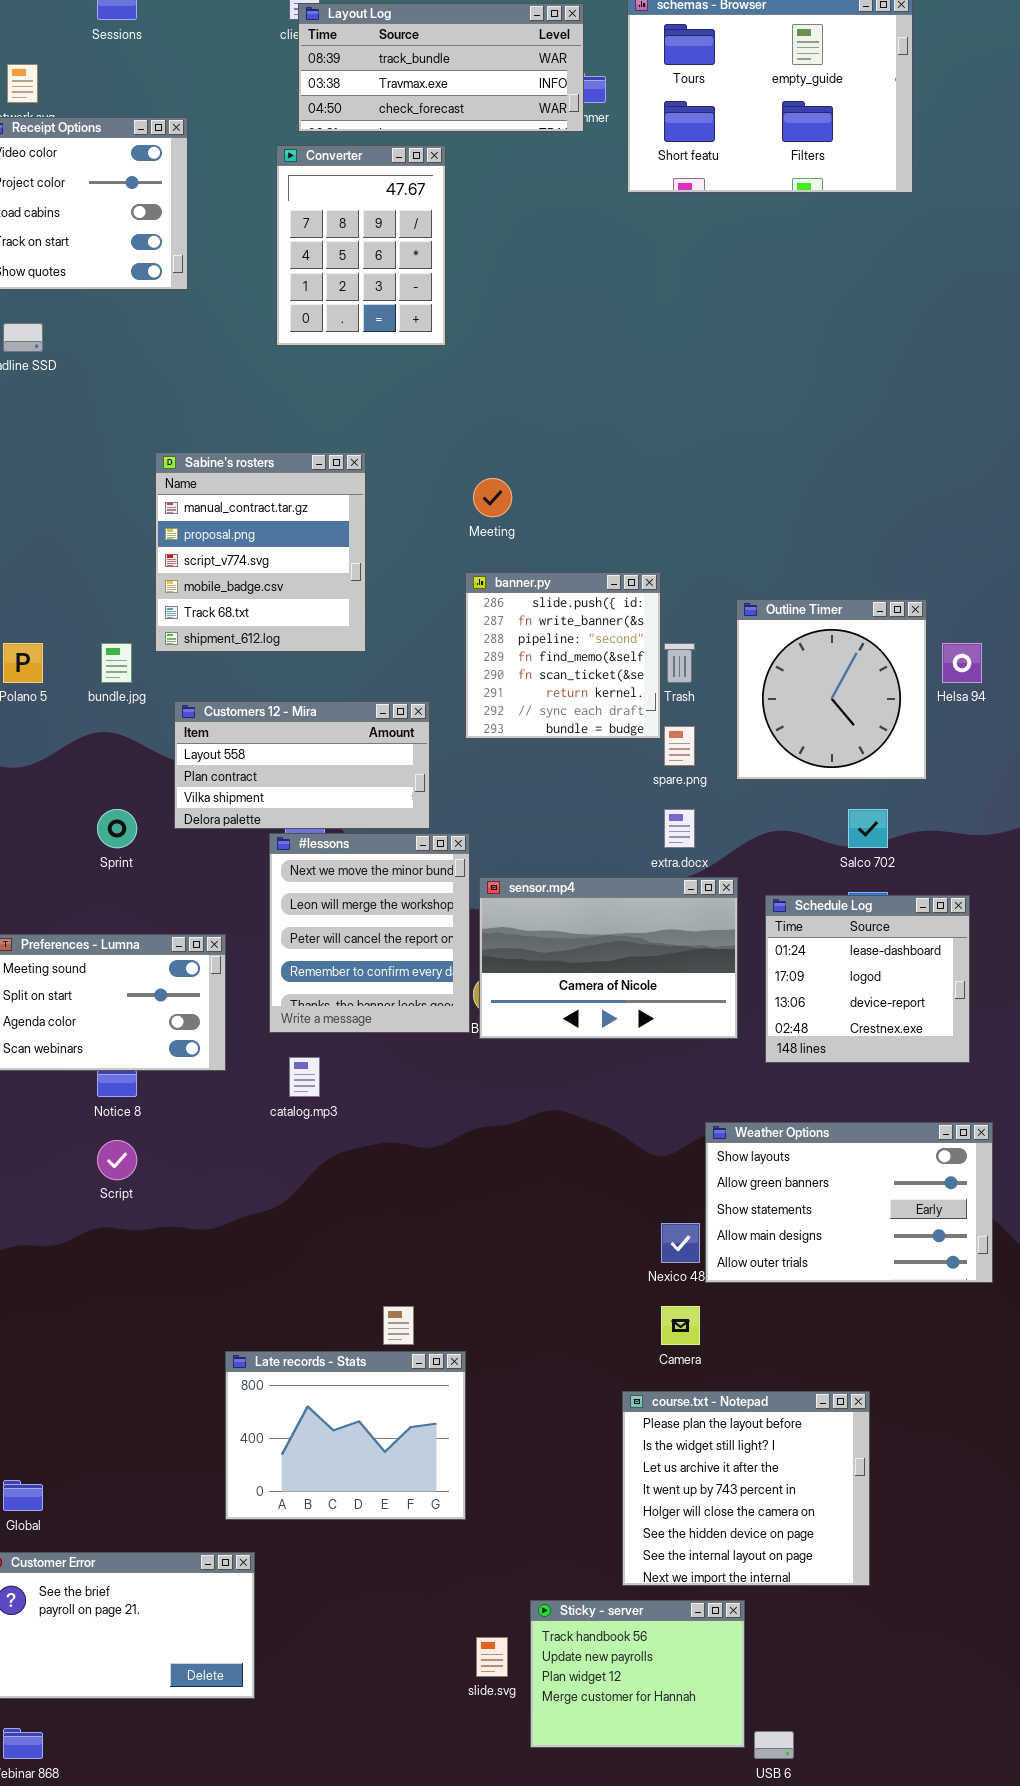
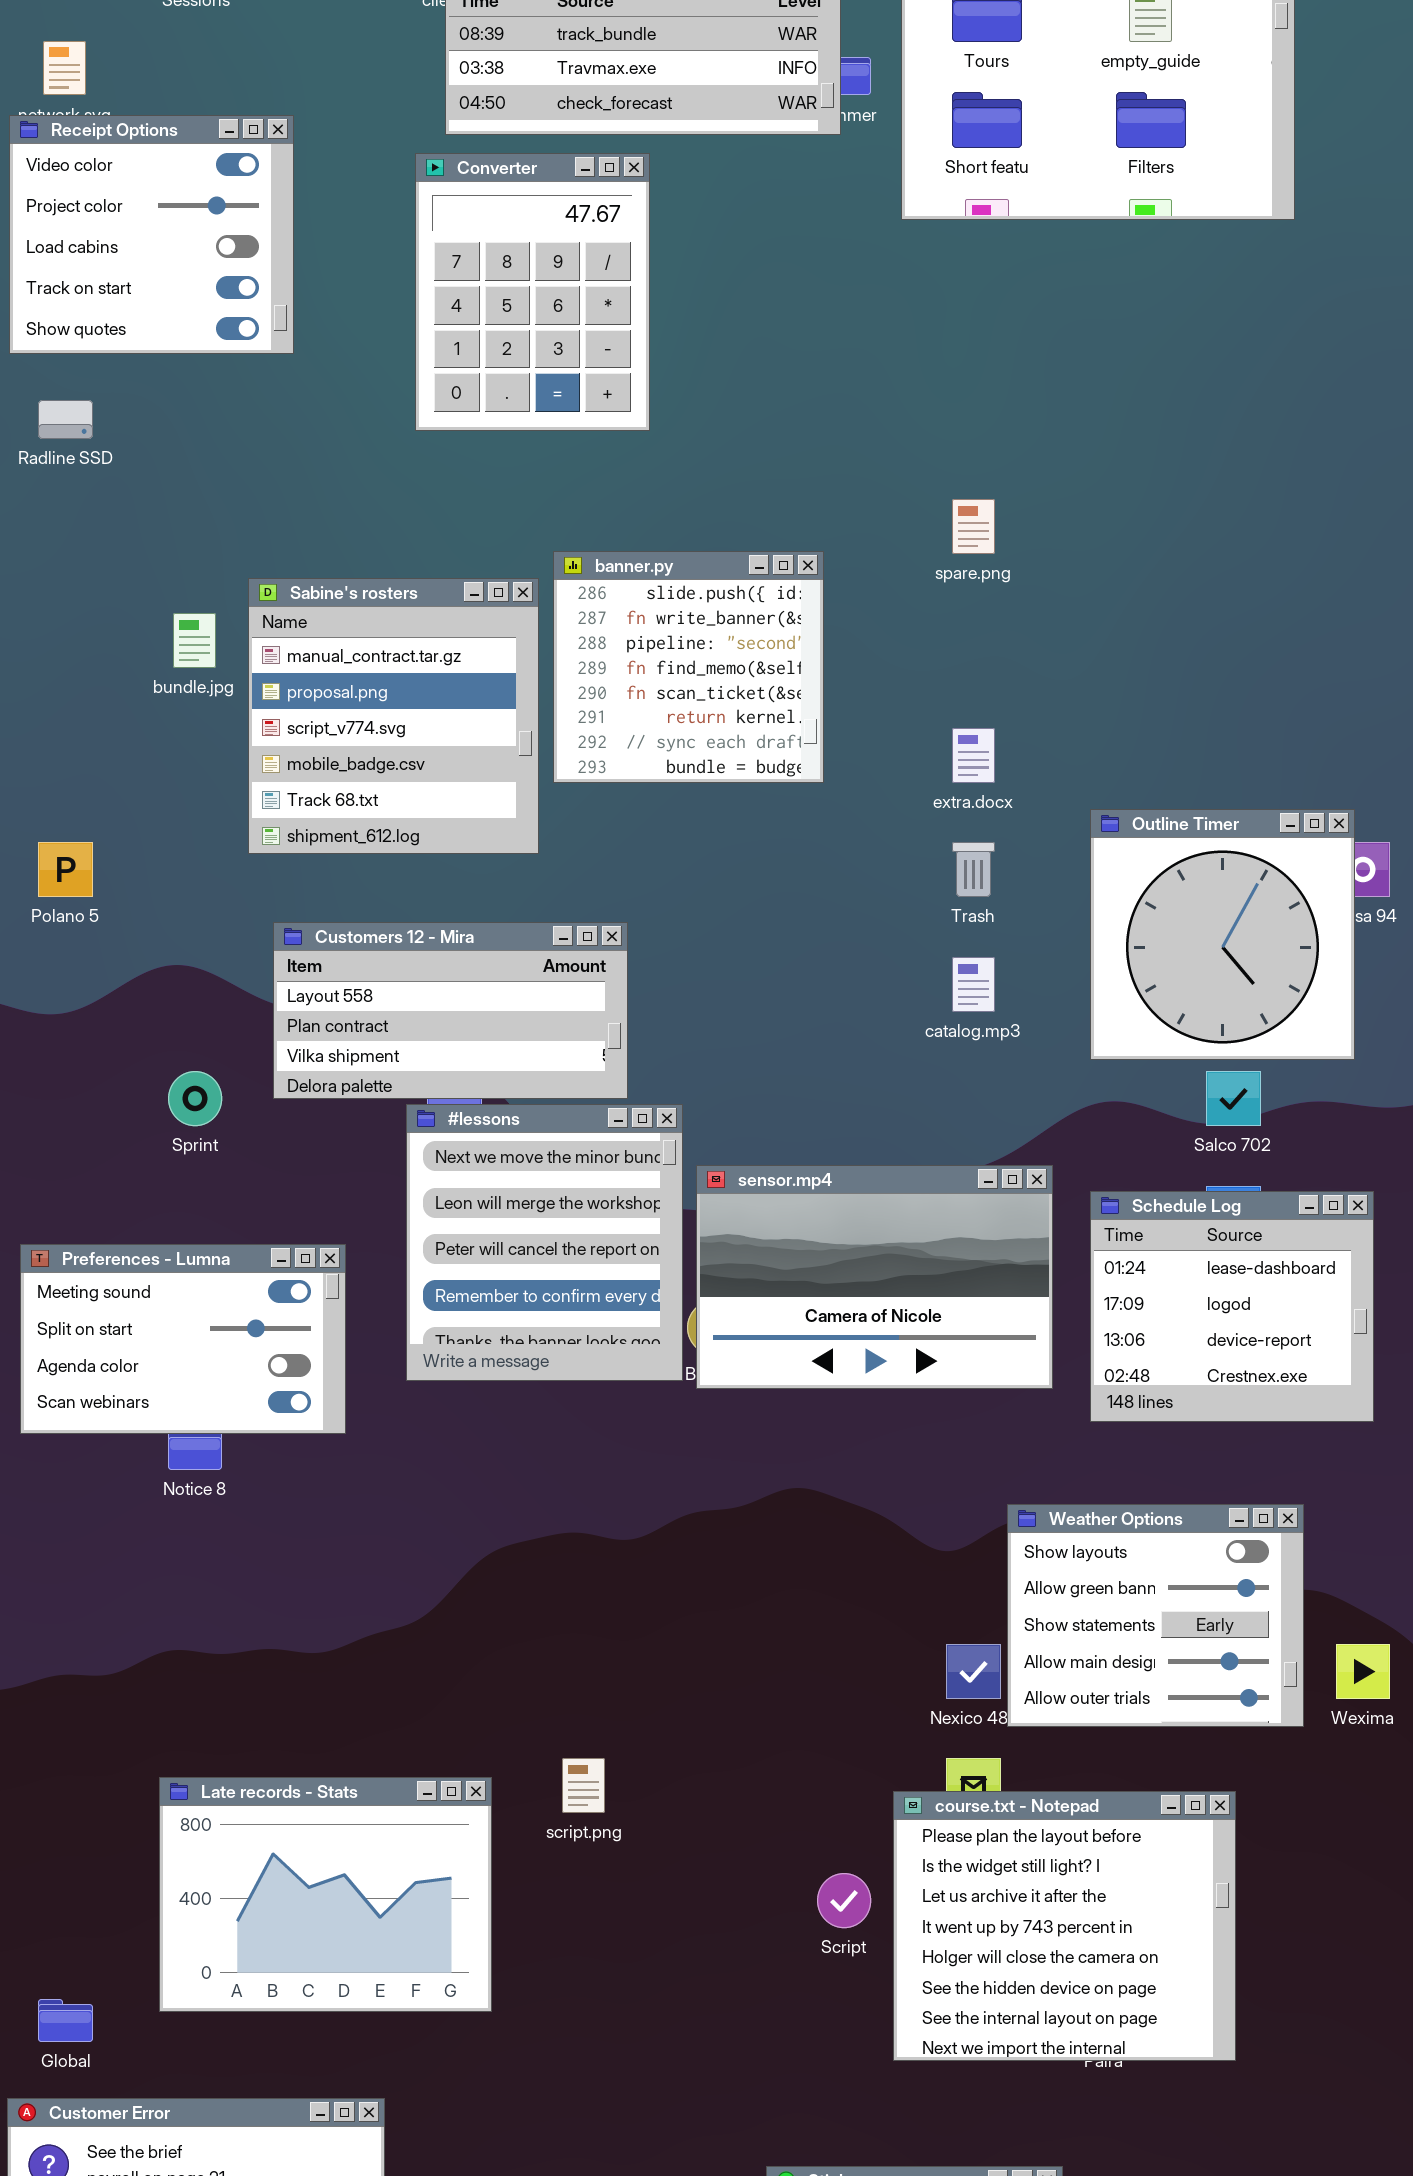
banner.py: [465,572,661,739] -> [553,551,824,783], moved
Outline Timer: [736,599,927,780] -> [1090,809,1355,1060], moved
bundle.jpg: [101,643,132,683] -> [173,613,216,668], moved
spare.png: [664,726,695,766] -> [952,499,995,554], moved
extra.docx: [664,809,695,848] -> [952,728,995,783], moved
catalog.mp3: [289,1057,320,1097] -> [952,957,995,1012], moved
Weather Options: [705,1122,993,1283] -> [1007,1504,1304,1727], resized
Script: [97,1140,137,1180] -> [817,1873,871,1928], moved
Late records - Stats: [225,1351,466,1520] -> [159,1777,492,2012], moved
course.txt - Notepad: [622,1391,870,1586] -> [893,1791,1236,2061], moved

